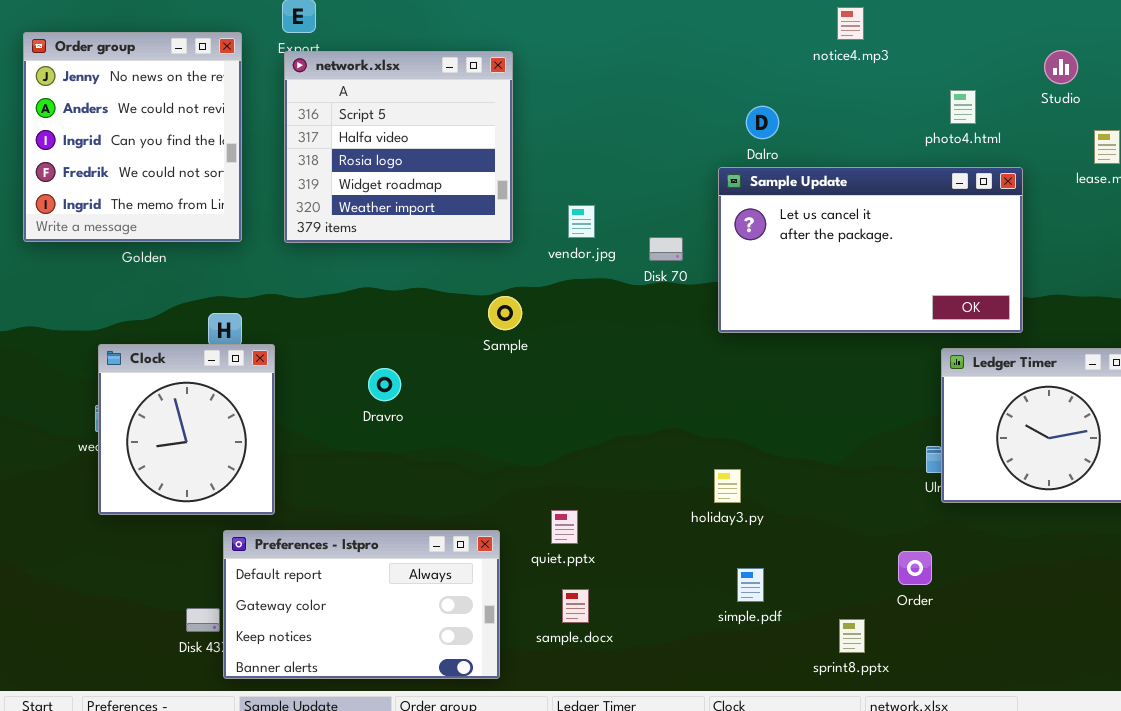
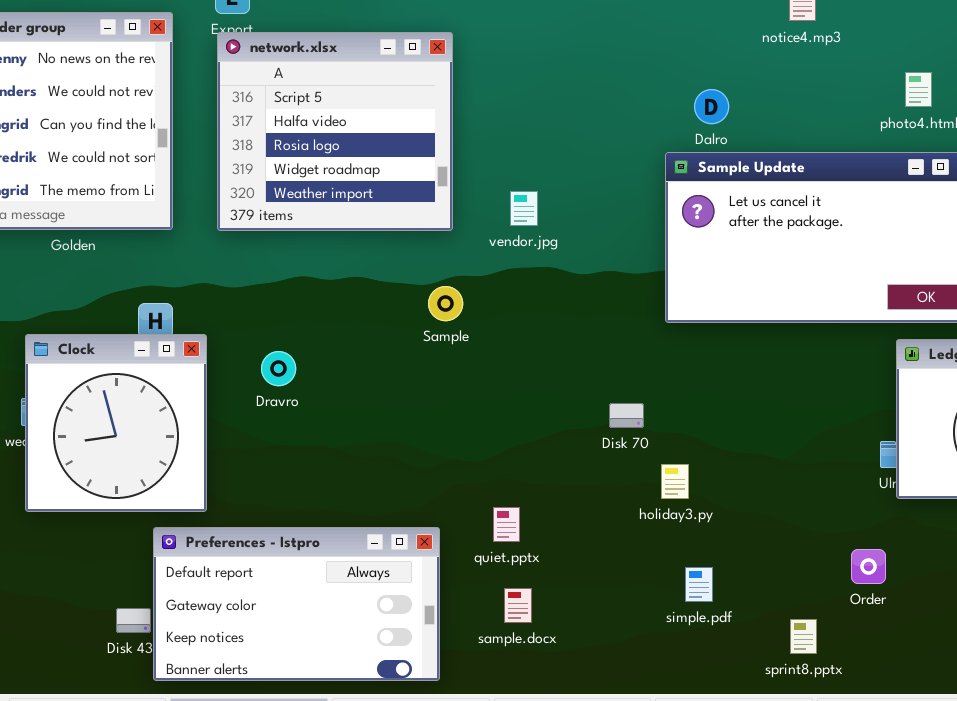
Disk 70: [649,237,683,261] -> [609,403,644,428], moved
Dravro: [368,368,401,401] -> [261,351,296,386], moved

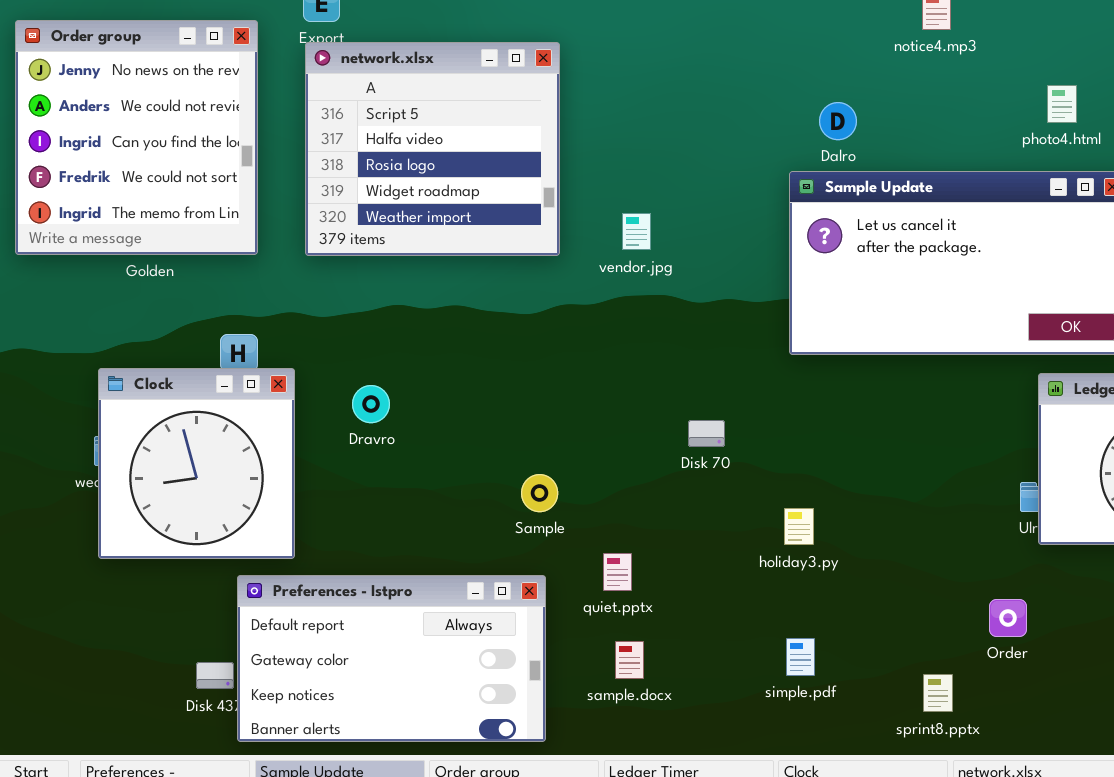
Sample: [428,286,463,321] -> [521,474,558,512], moved
Disk 70: [609,403,644,428] -> [688,420,725,447], moved
simple.pdf: [685,567,713,602] -> [786,638,815,676], moved

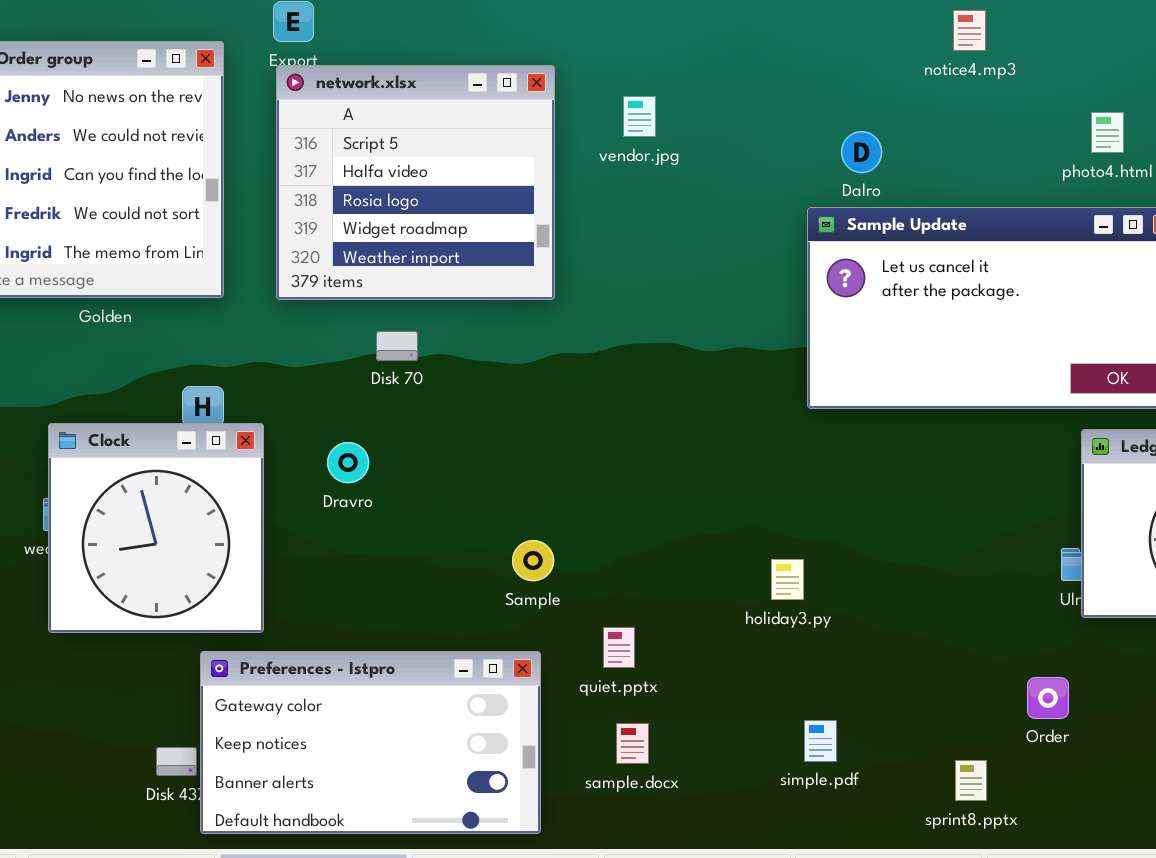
vendor.jpg: [622,213,651,250] -> [623,96,656,137], moved
Disk 70: [688,420,725,447] -> [376,331,418,361], moved
holiday3.py: [784,508,814,545] -> [771,559,804,600], moved
Preferences - Istpro: [237,575,546,742] -> [200,651,541,834], scrolled down 1 row

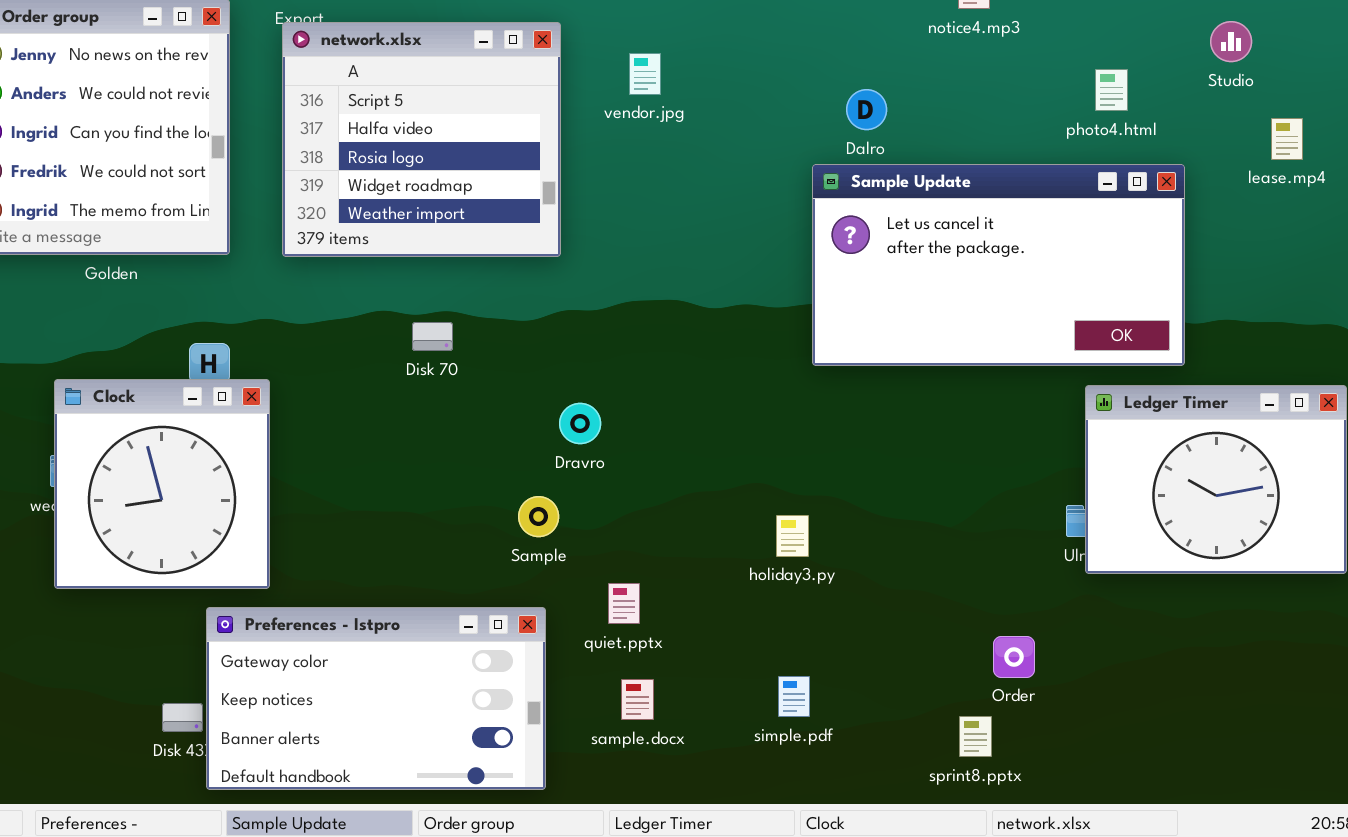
Disk 70: [376,331,418,361] -> [412,322,453,351], moved
Dravro: [327,442,369,483] -> [559,403,601,444], moved
Order: [1027,677,1069,719] -> [993,636,1035,678], moved
simple.pdf: [804,720,837,762] -> [778,676,810,717], moved

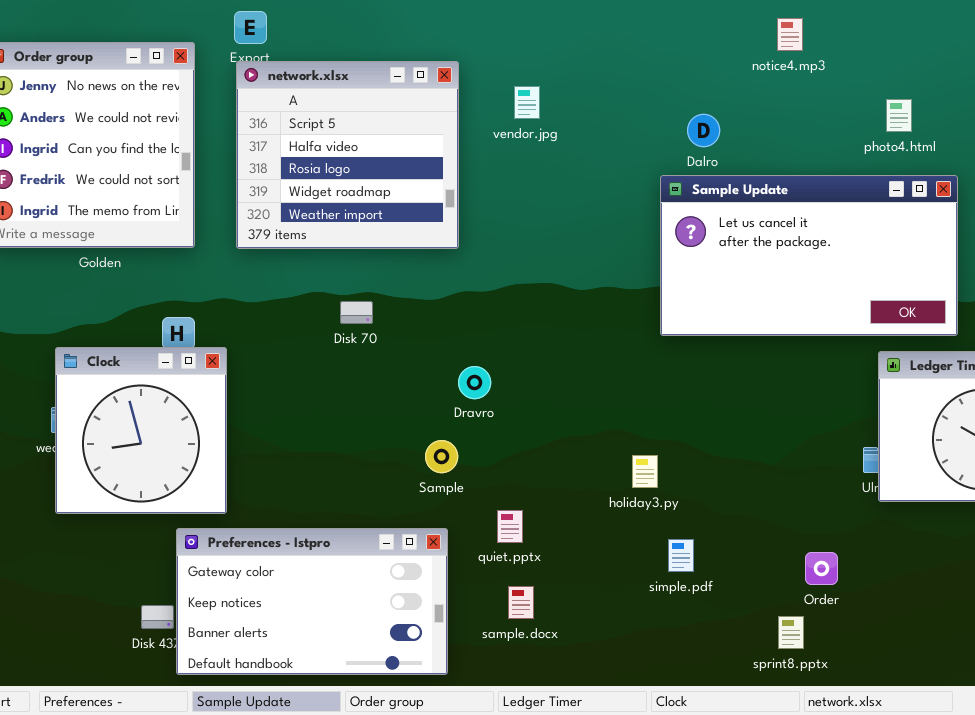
simple.pdf: [778,676,810,717] -> [668,539,694,572], moved

